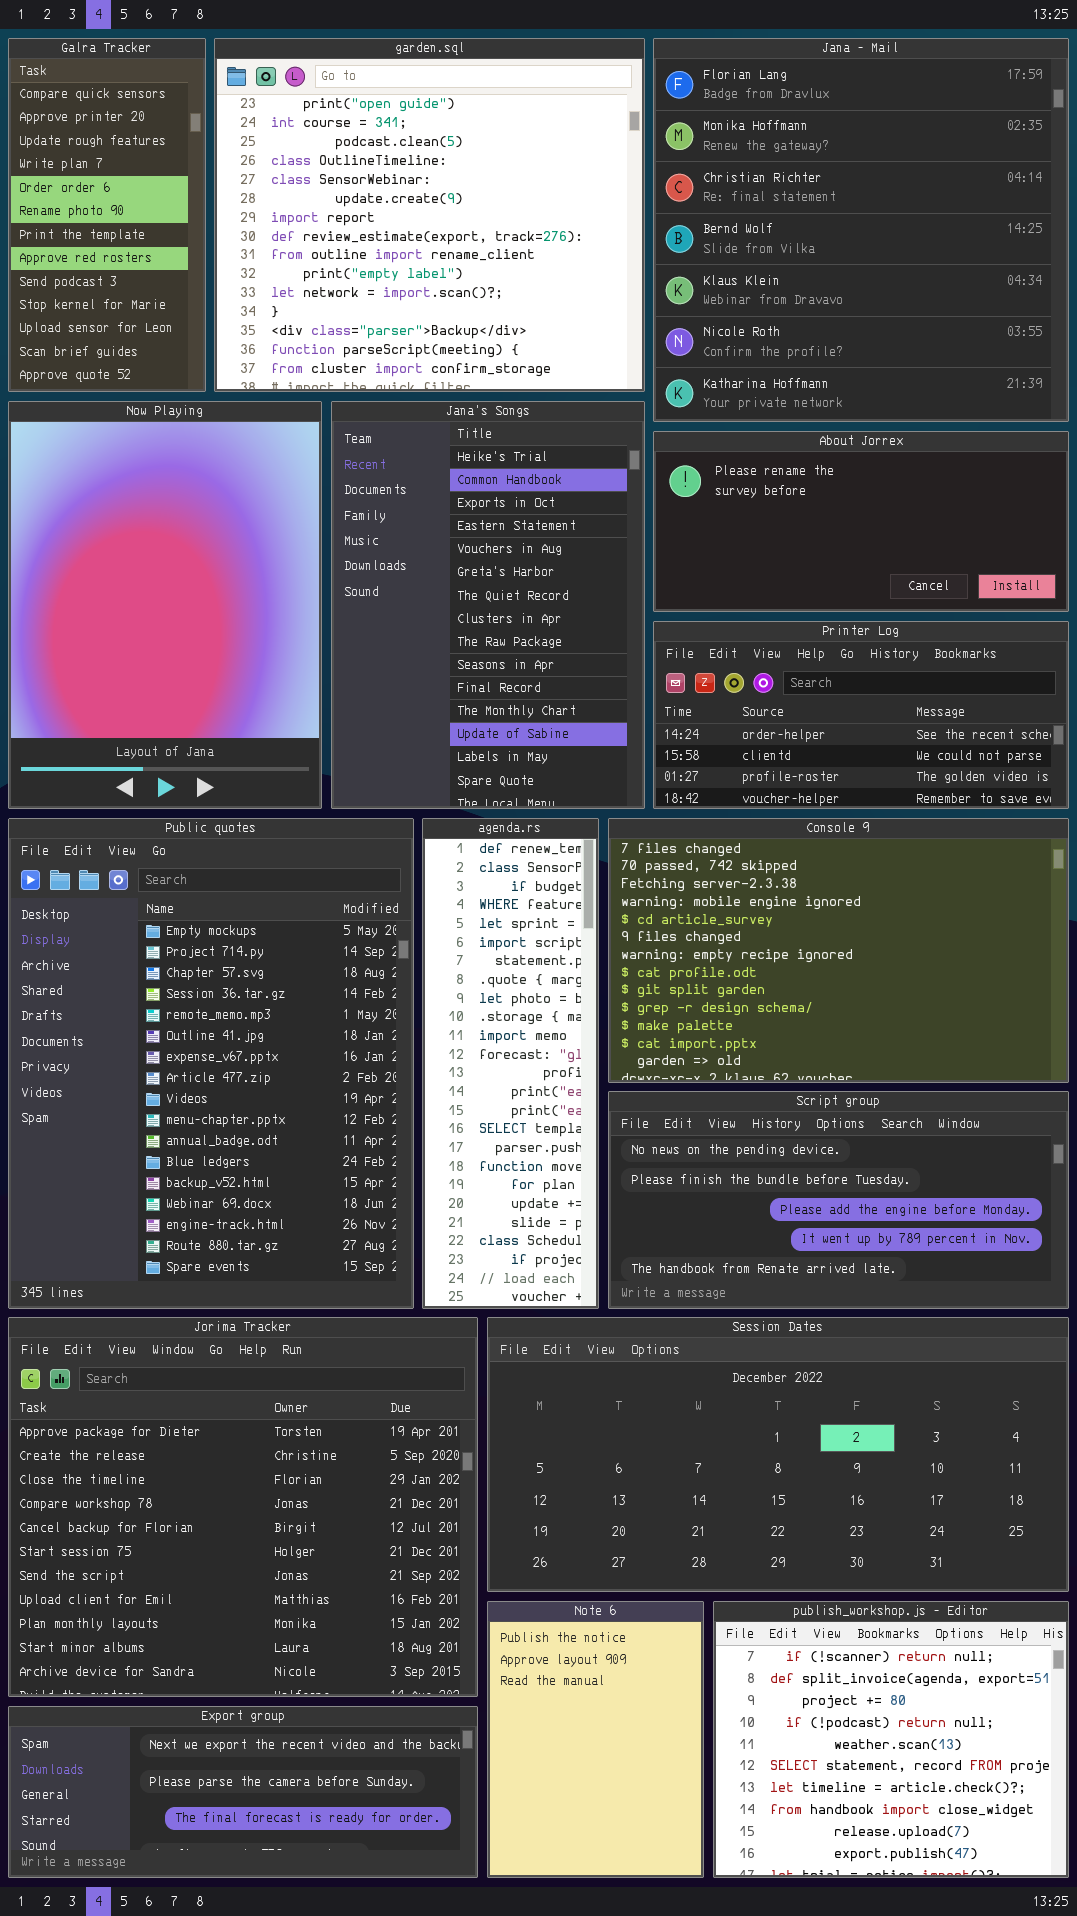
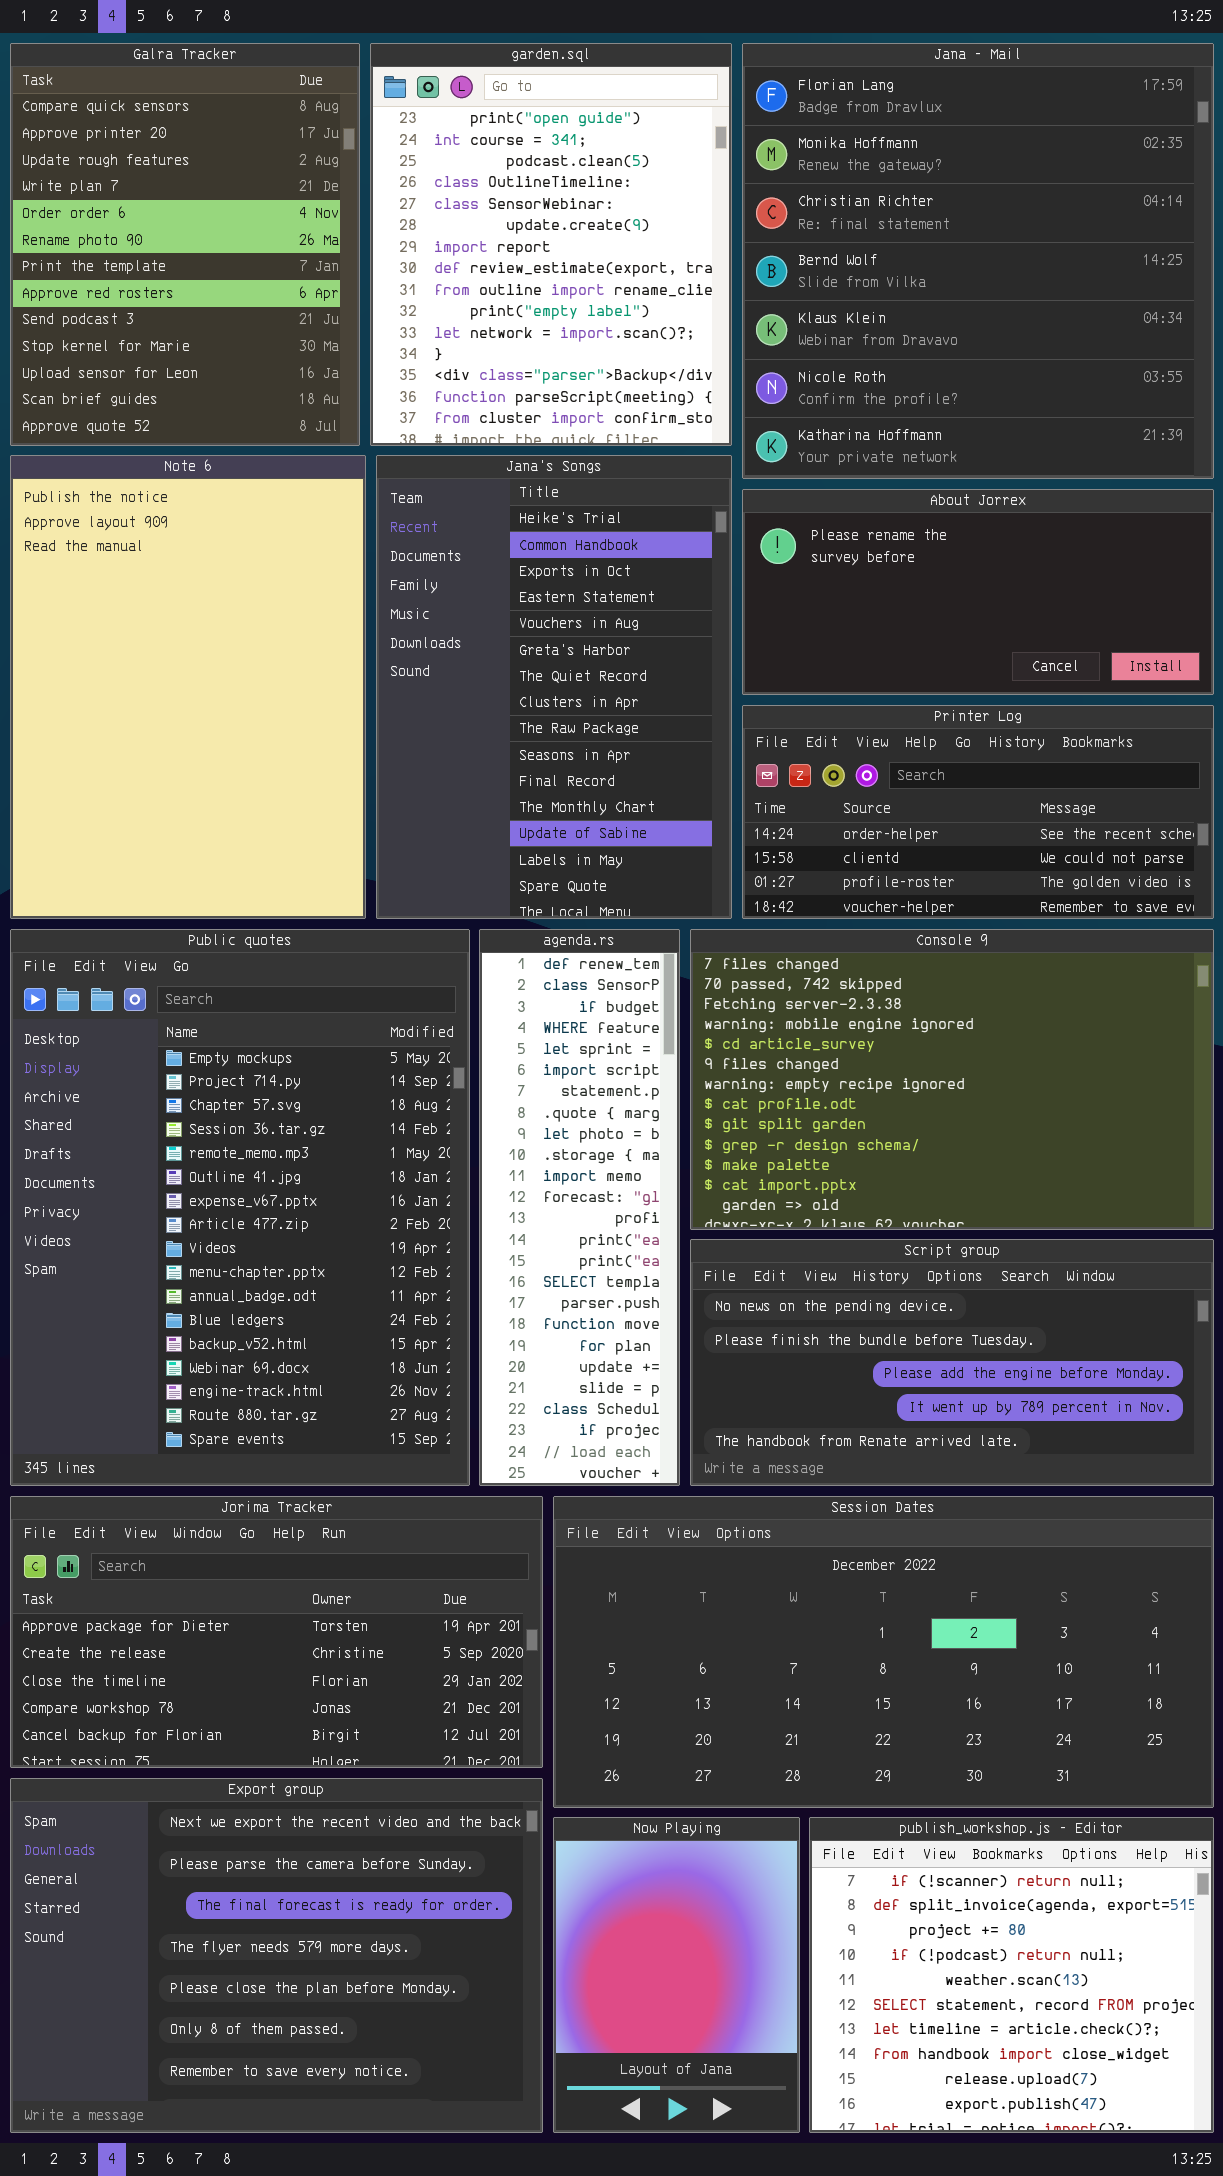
Galra Tracker: [8,38,206,392] -> [10,43,360,446], resized
garden.sql: [214,38,645,392] -> [370,43,732,446], resized
Now Playing: [8,401,322,809] -> [553,1817,800,2133], moved, resized
Jorima Tracker: [8,1317,478,1697] -> [10,1496,543,1768], resized
Note 6: [487,1601,704,1878] -> [10,455,366,919], moved, resized
Export group: [8,1706,478,1878] -> [10,1778,543,2133], resized

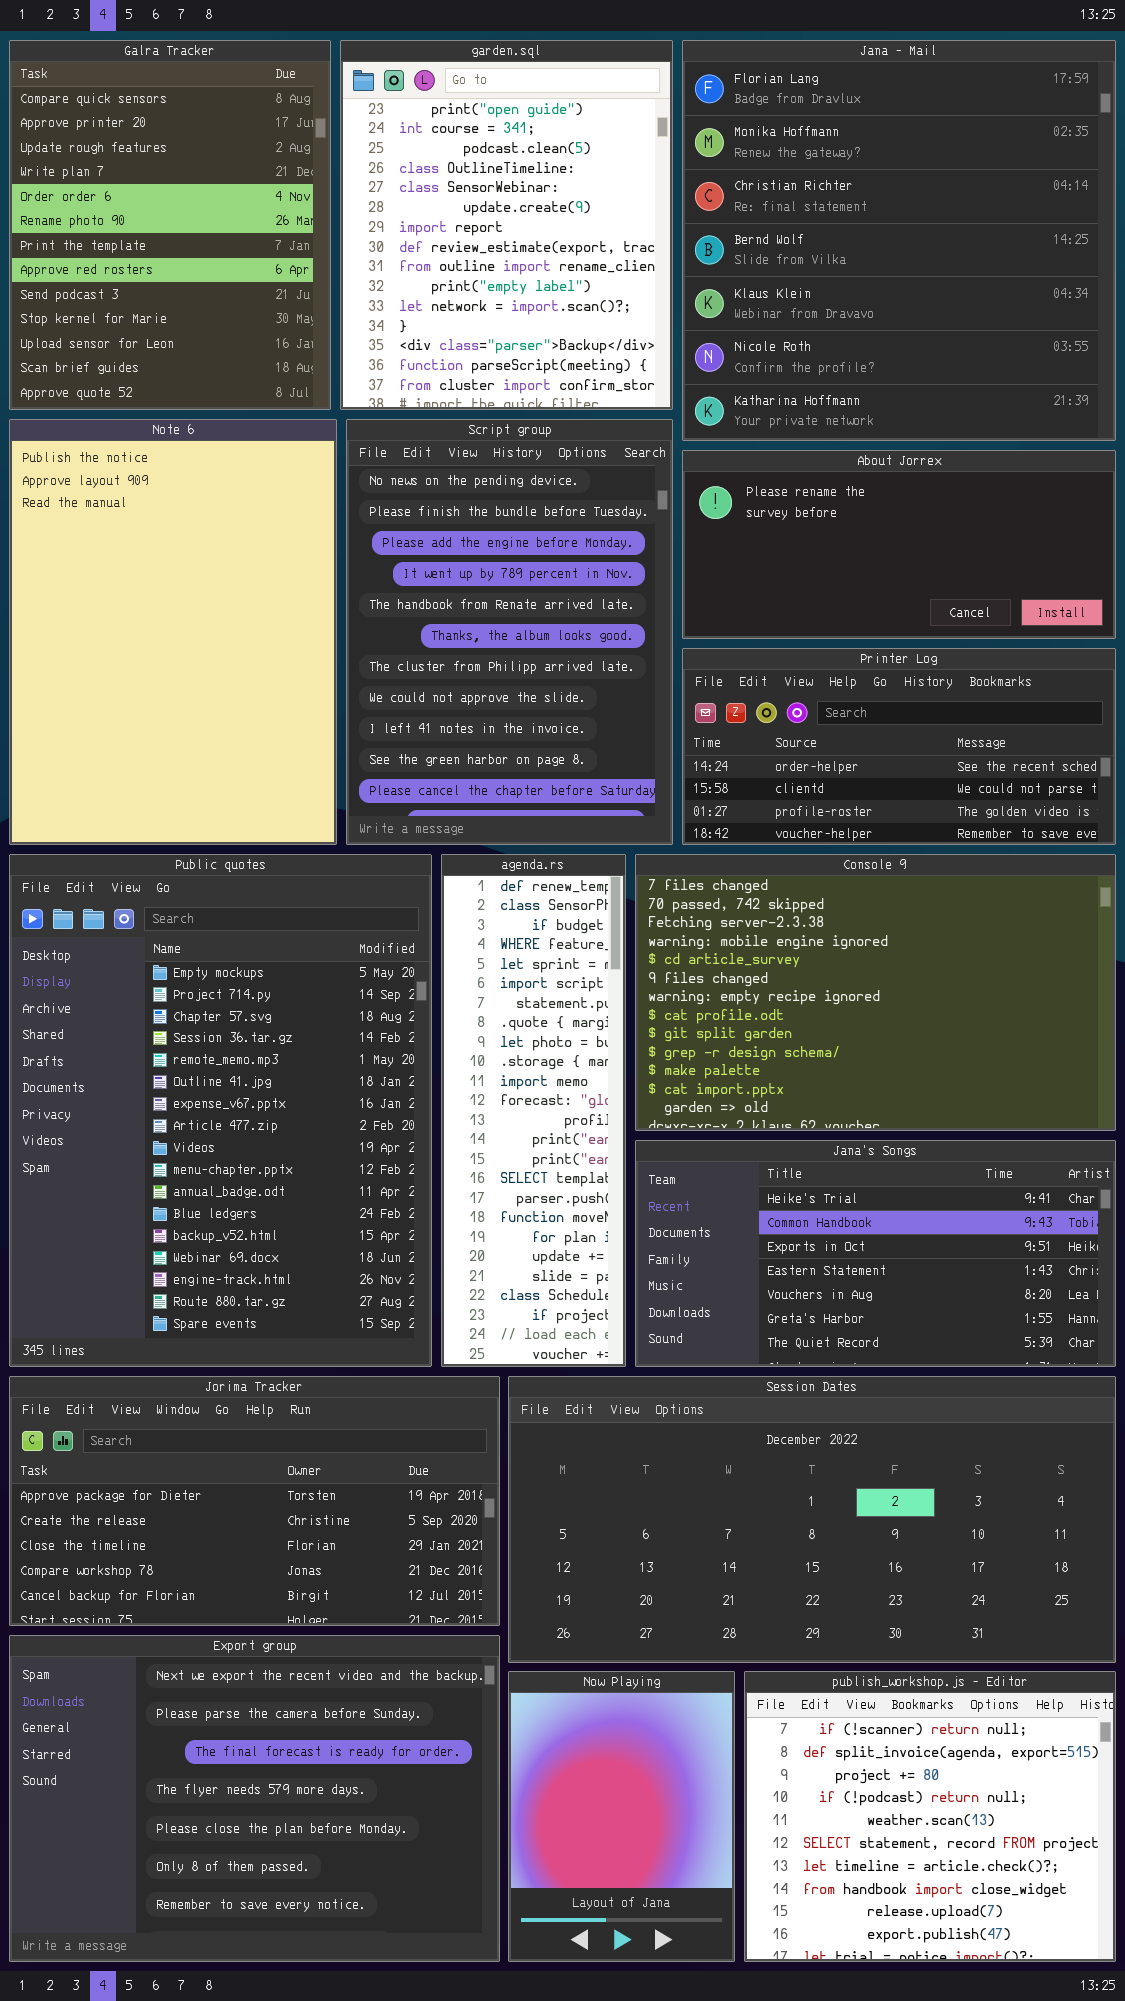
Jana's Songs: [376,455,732,919] -> [635,1140,1116,1367], moved, resized
Script group: [690,1239,1214,1486] -> [346,419,673,845], moved, resized

